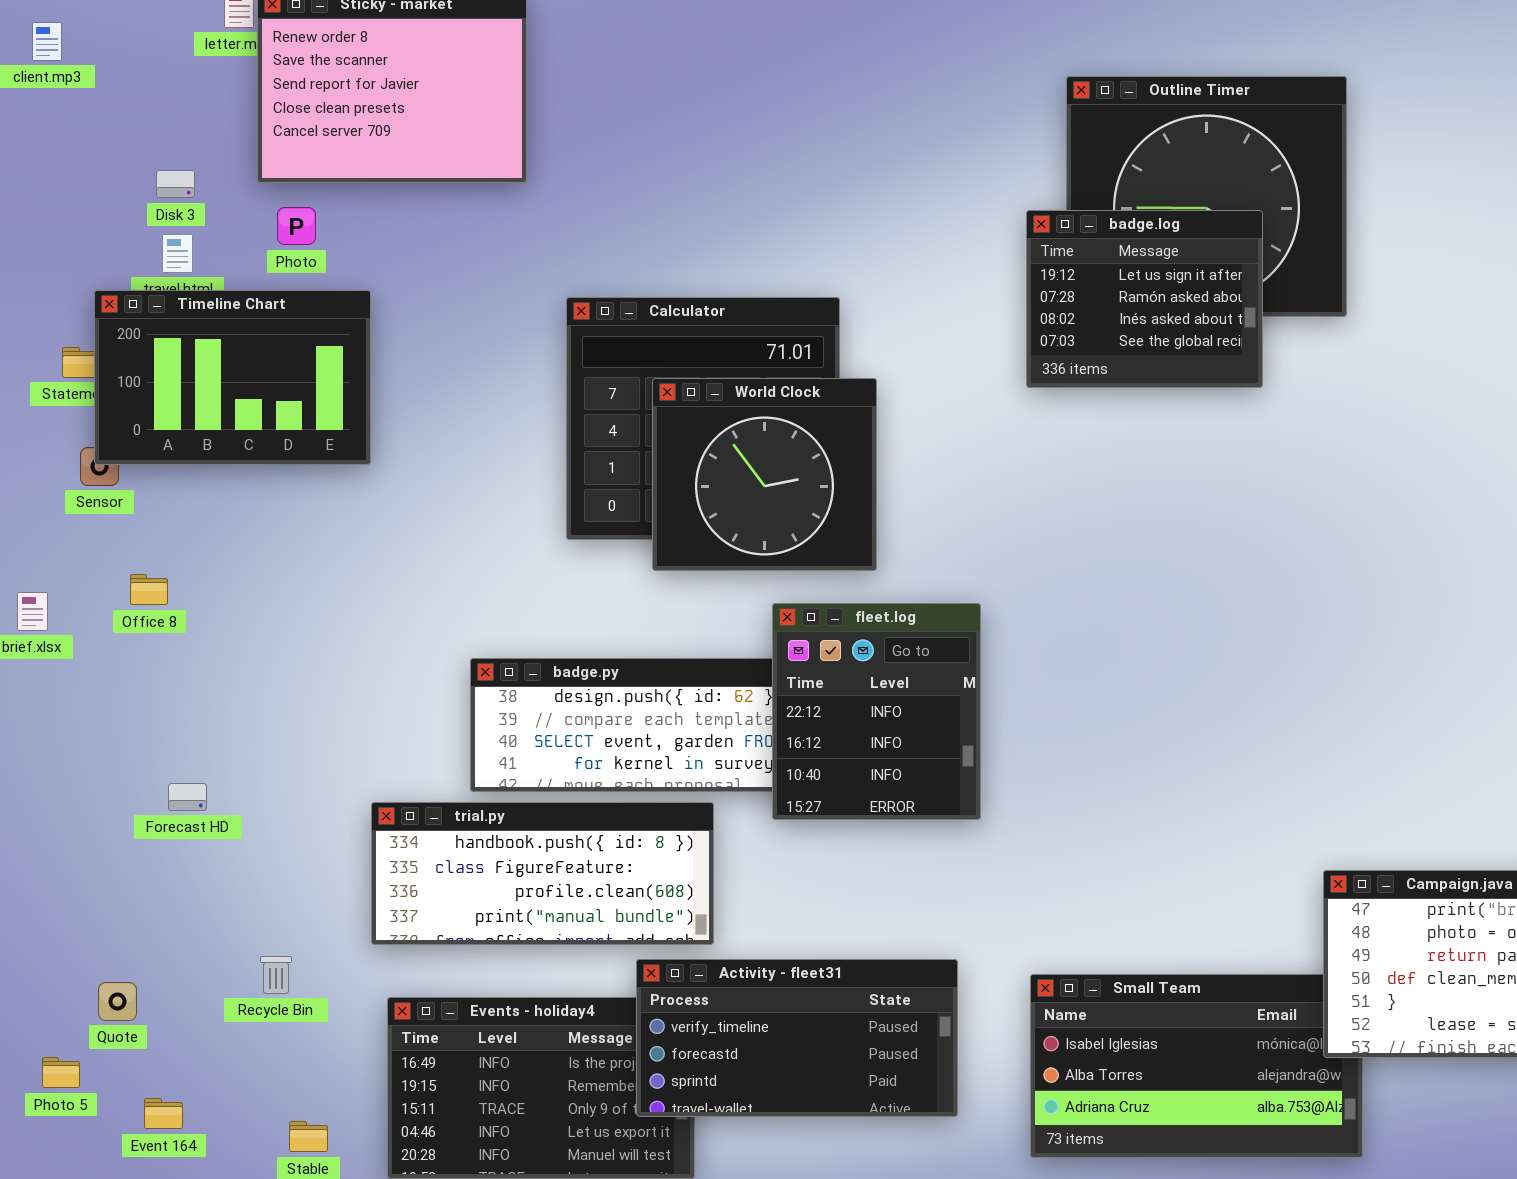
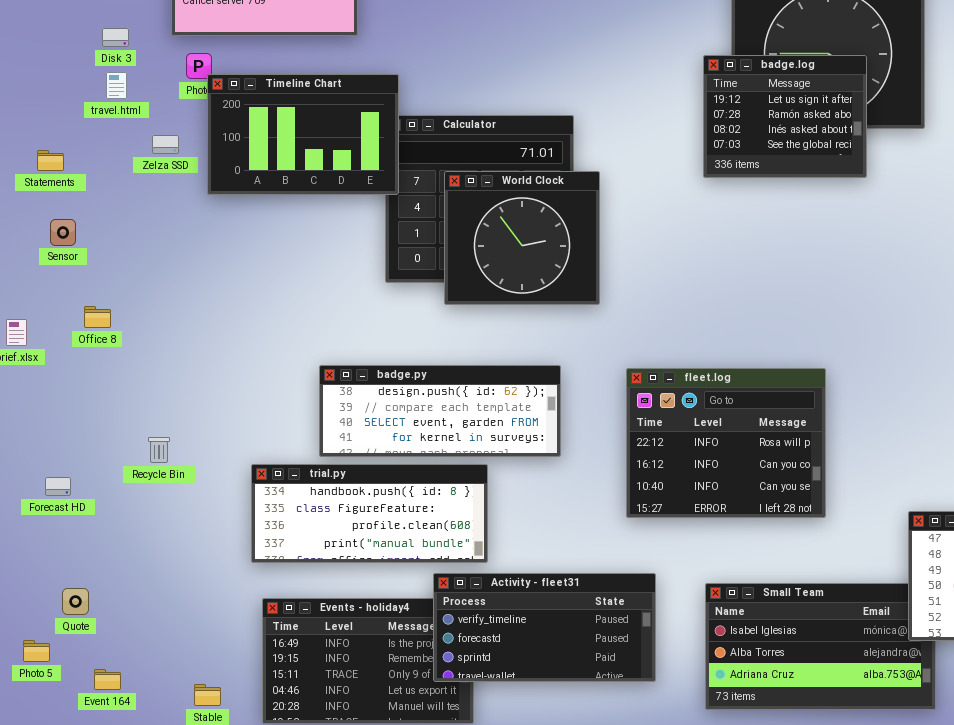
Timeline Chart: [94,290,371,465] -> [207,74,399,195], moved
fleet.log: [772,603,981,820] -> [626,368,826,518], moved, resized
Forecast HD: [168,783,207,811] -> [45,477,71,496], moved
Recycle Bin: [260,956,292,994] -> [148,437,170,463], moved

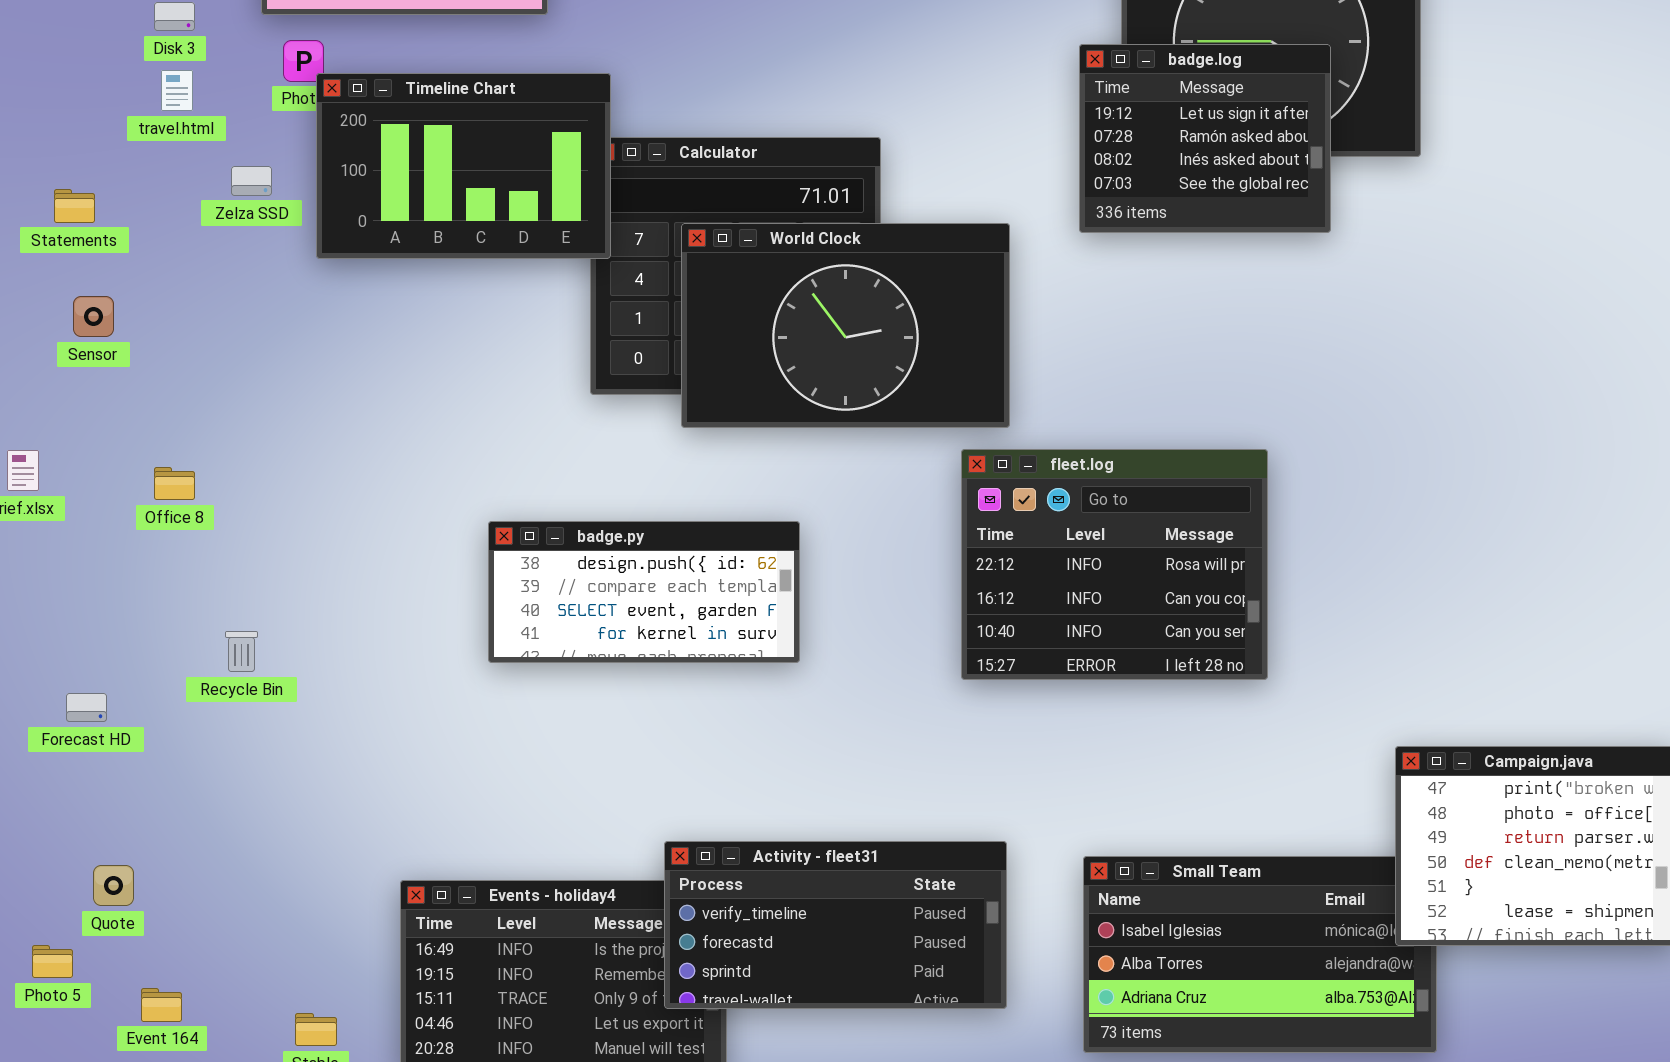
World Clock: [444,171,600,305] -> [681,223,1010,428], resized
Office 8: [84,306,111,328] -> [154,467,195,500], moved
badge.py: [319,365,561,457] -> [488,521,800,663], resized
fleet.log: [626,368,826,518] -> [961,449,1268,680], moved
trial.py: [251,464,488,563] -> none, closed

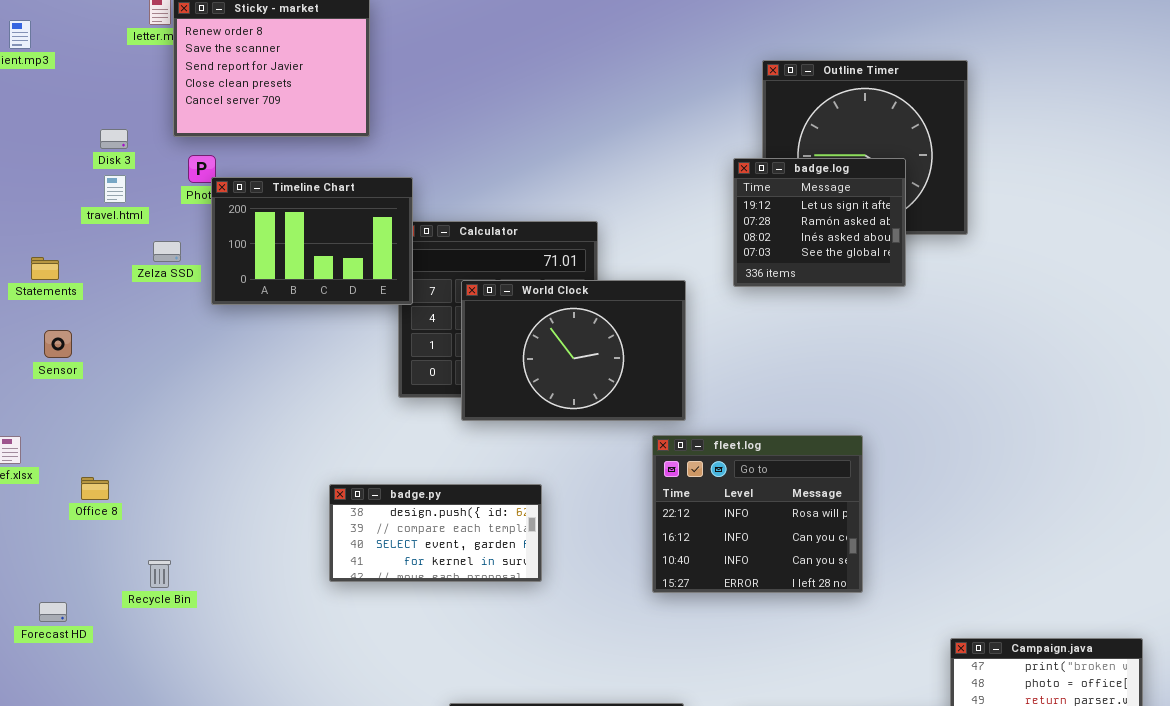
Office 8: [154,467,195,500] -> [81,477,109,500], moved

